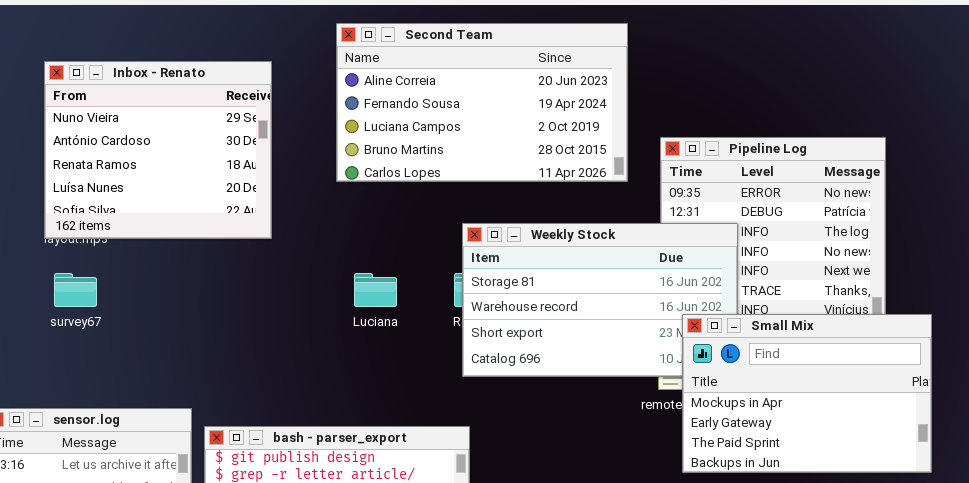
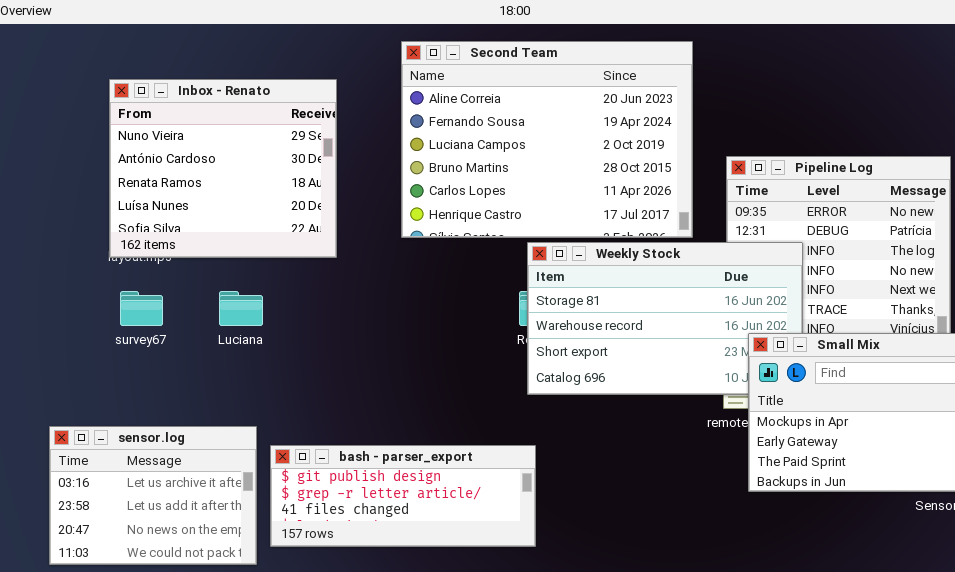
Second Team: [336,23,628,182] -> [401,41,693,238], resized
Luciana: [354,273,397,307] -> [219,291,263,326], moved

